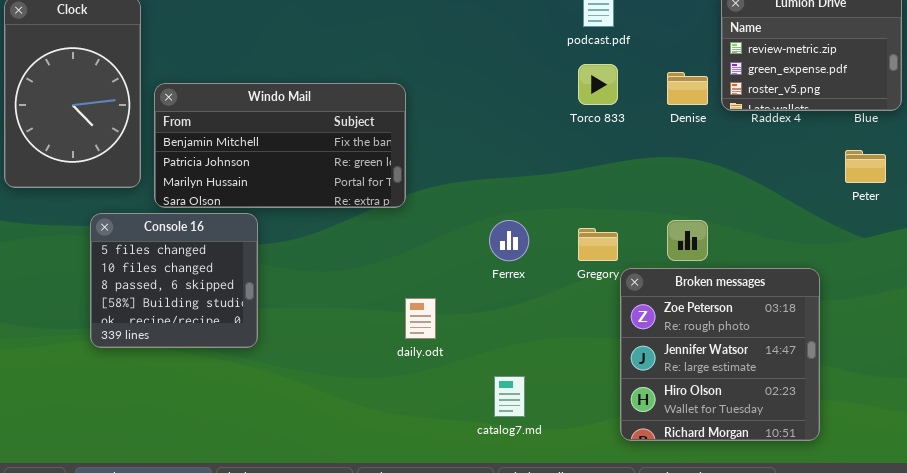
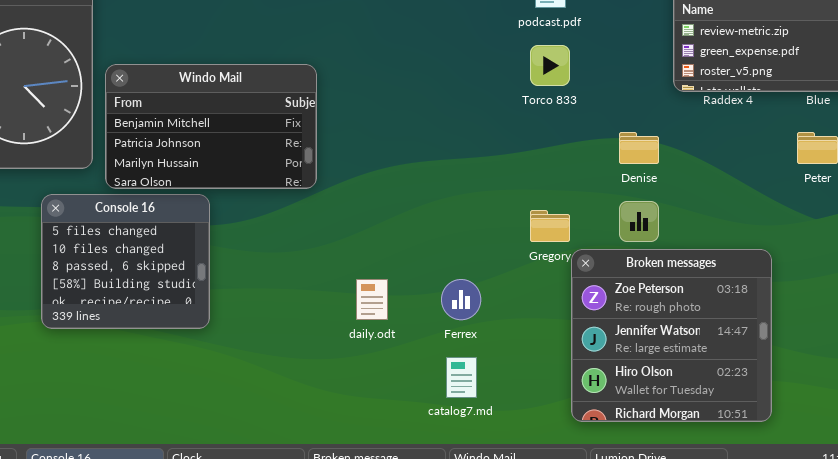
Denise: [667,72,708,105] -> [619,132,659,164], moved
Windo Mail: [154,83,406,208] -> [105,64,317,189], resized
Ferrex: [489,220,529,261] -> [441,279,481,320], moved

